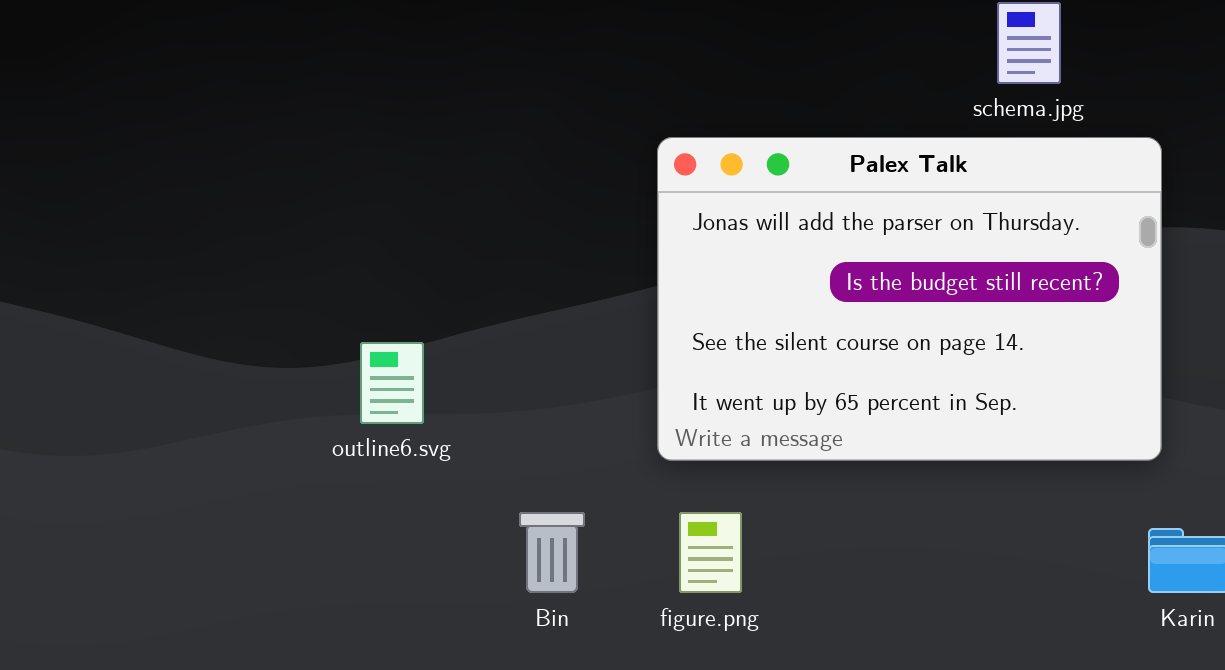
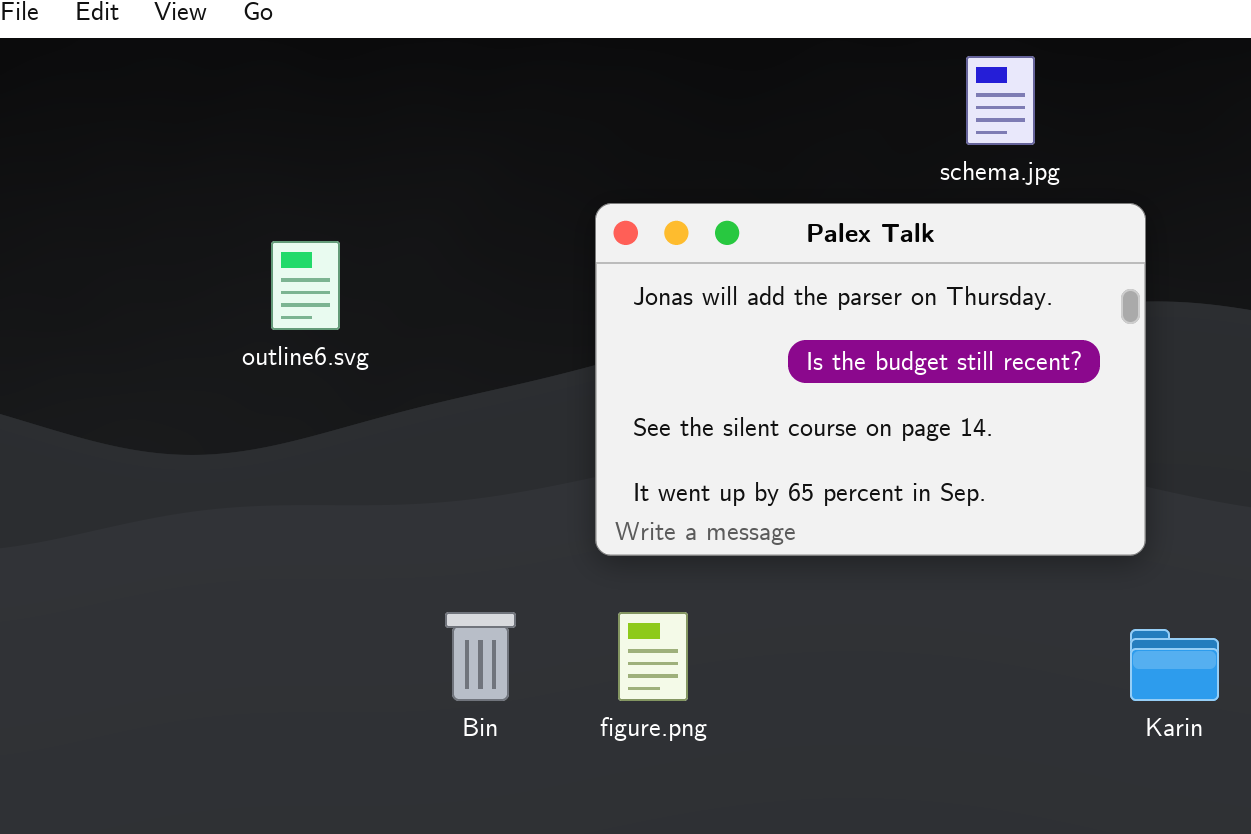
outline6.svg: [360,342,424,424] -> [271,241,340,330], moved

